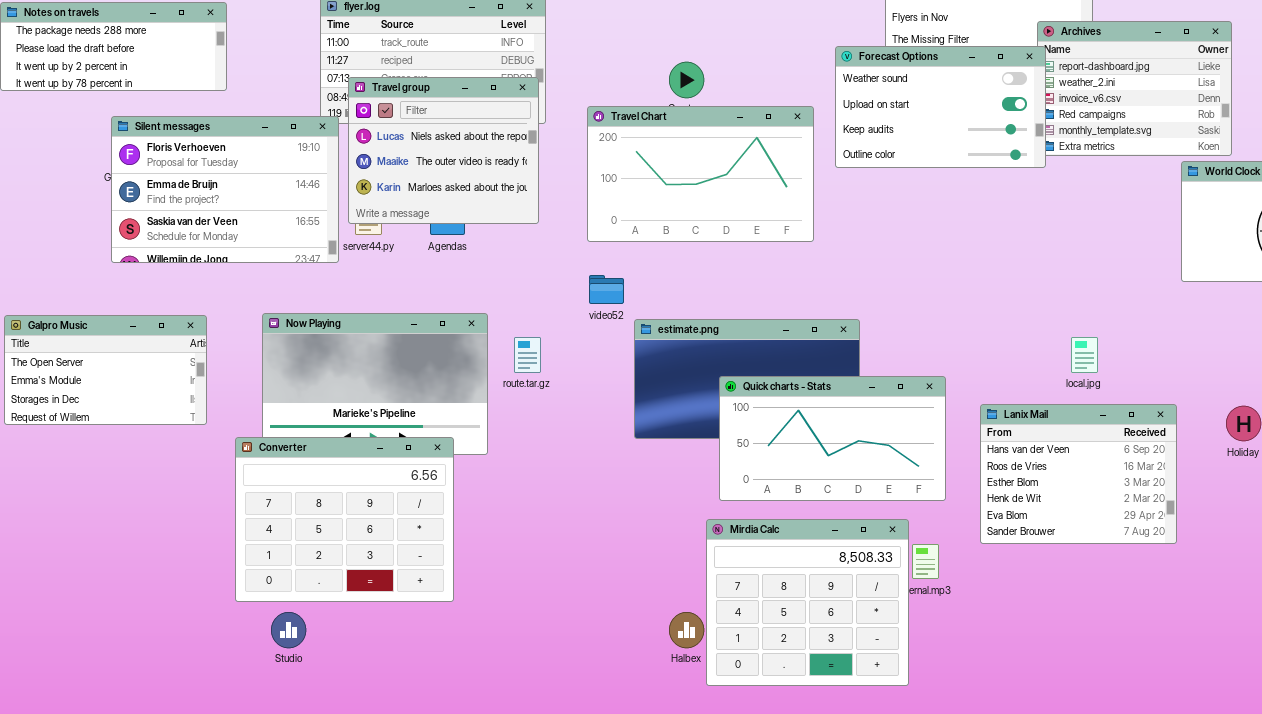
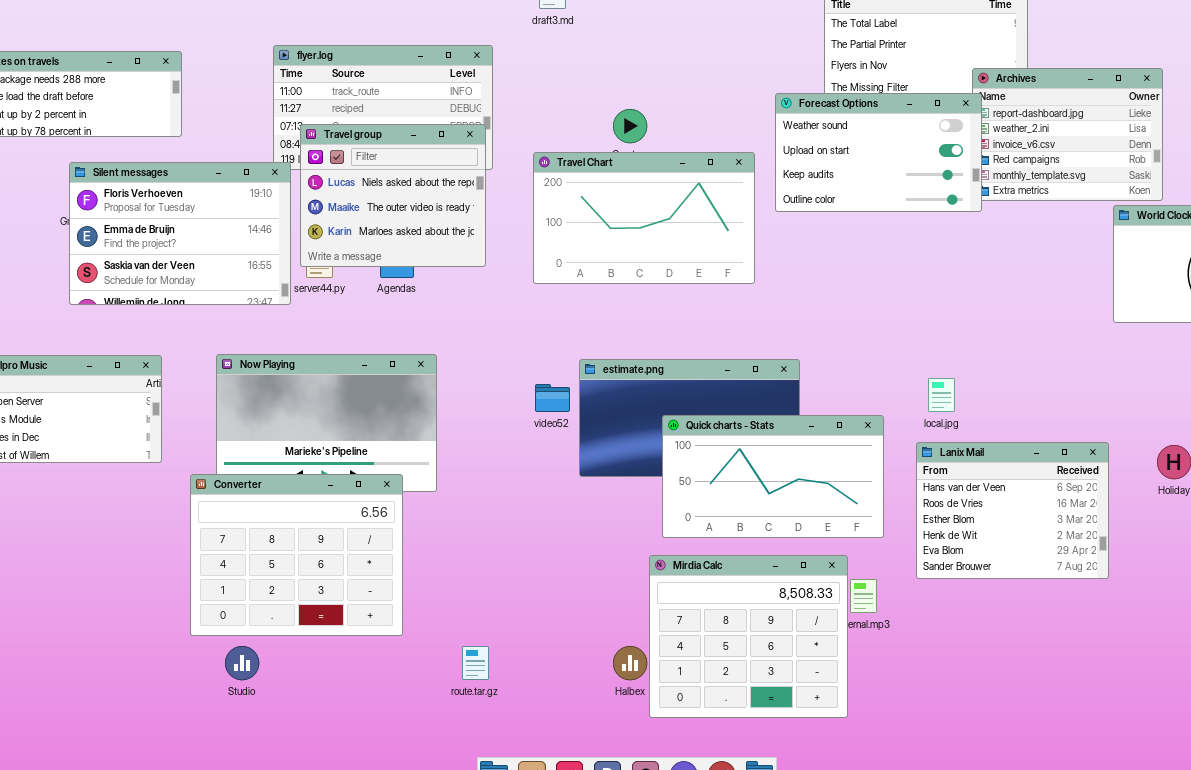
video52: [589,275,624,304] -> [535,384,570,412], moved
route.tar.gz: [514,337,541,373] -> [462,646,489,680], moved
local.jpg: [1071,337,1098,373] -> [928,378,955,412], moved

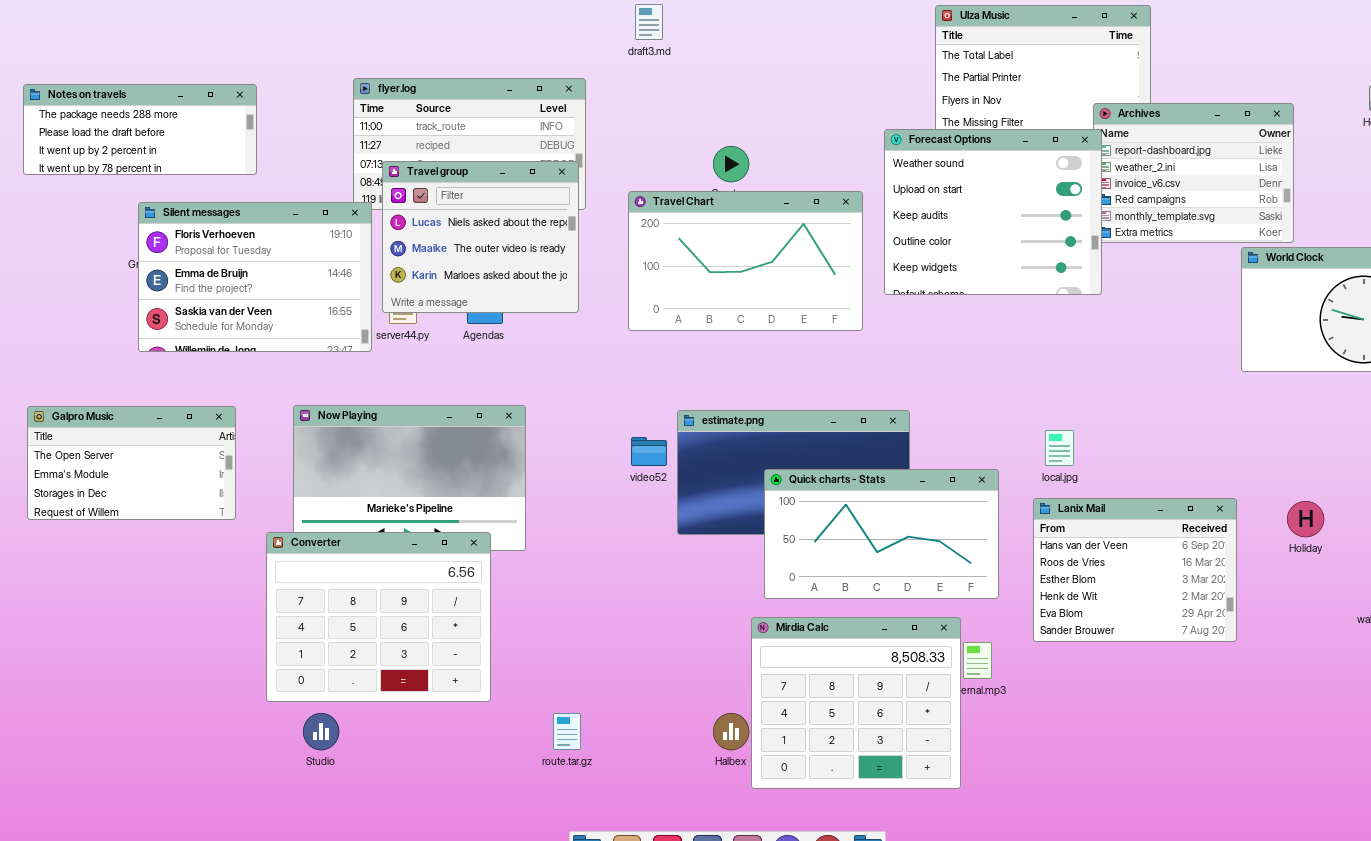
Forecast Options: [775,93,982,212] -> [884,129,1102,295], resized

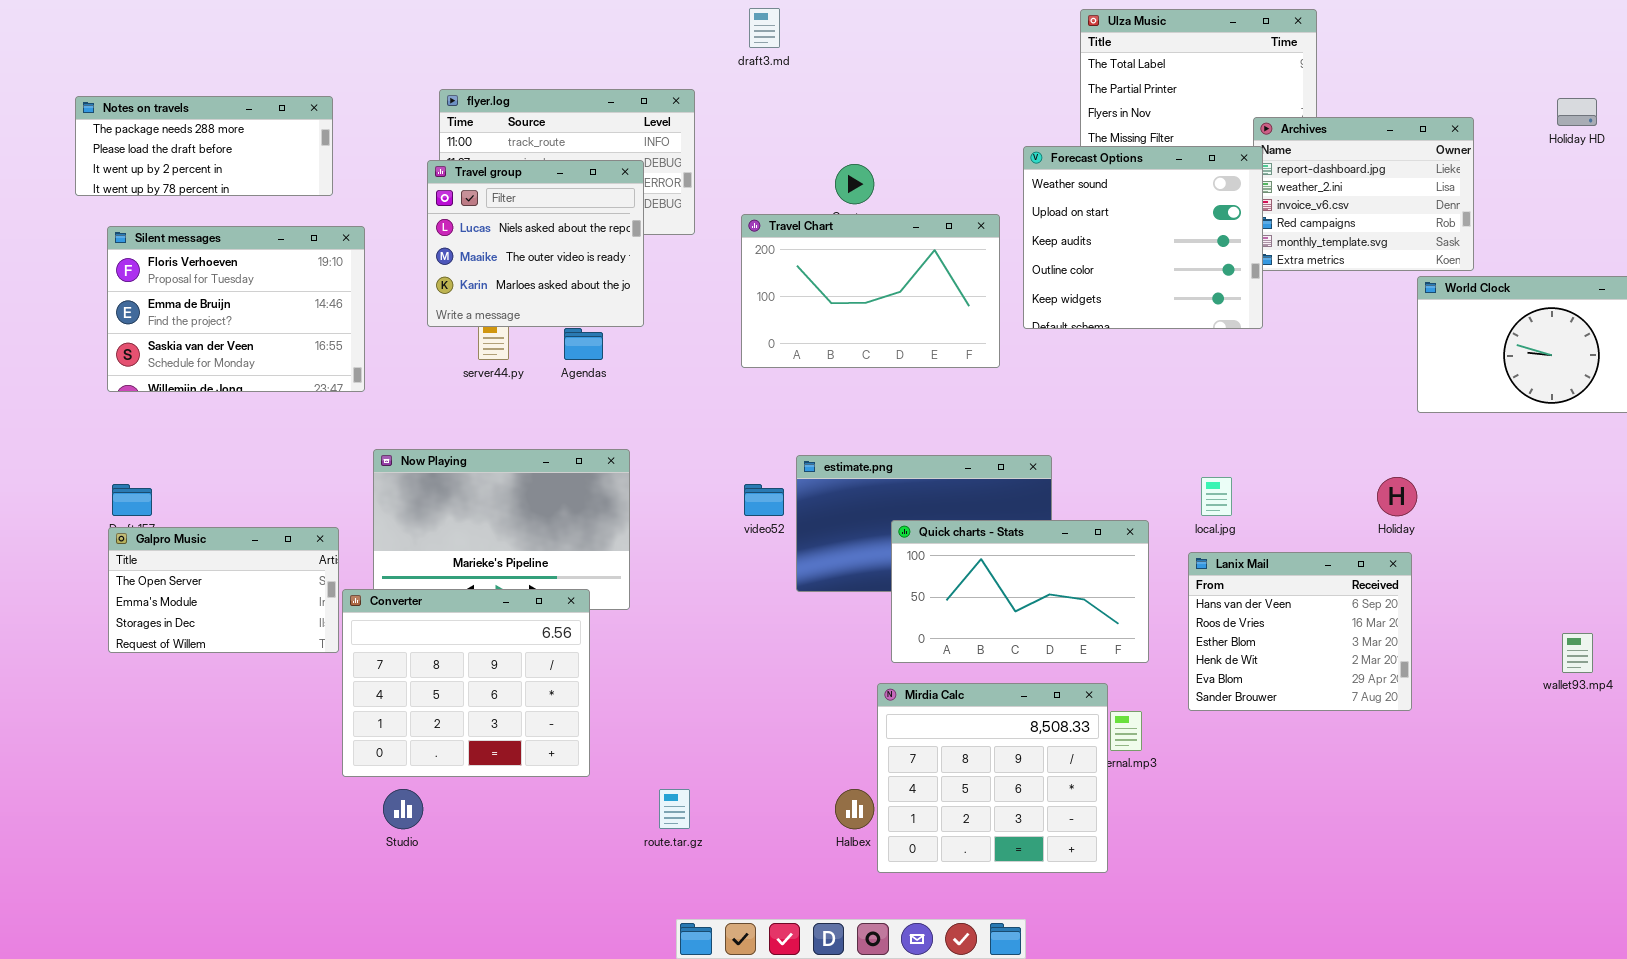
Travel group: [382,161,579,313] -> [427,160,644,327], moved
Silent messages: [138,202,372,352] -> [107,226,365,392], moved
Galpro Music: [27,406,236,520] -> [108,527,339,653], moved
Holiday: [1287,501,1324,537] -> [1377,477,1417,516], moved

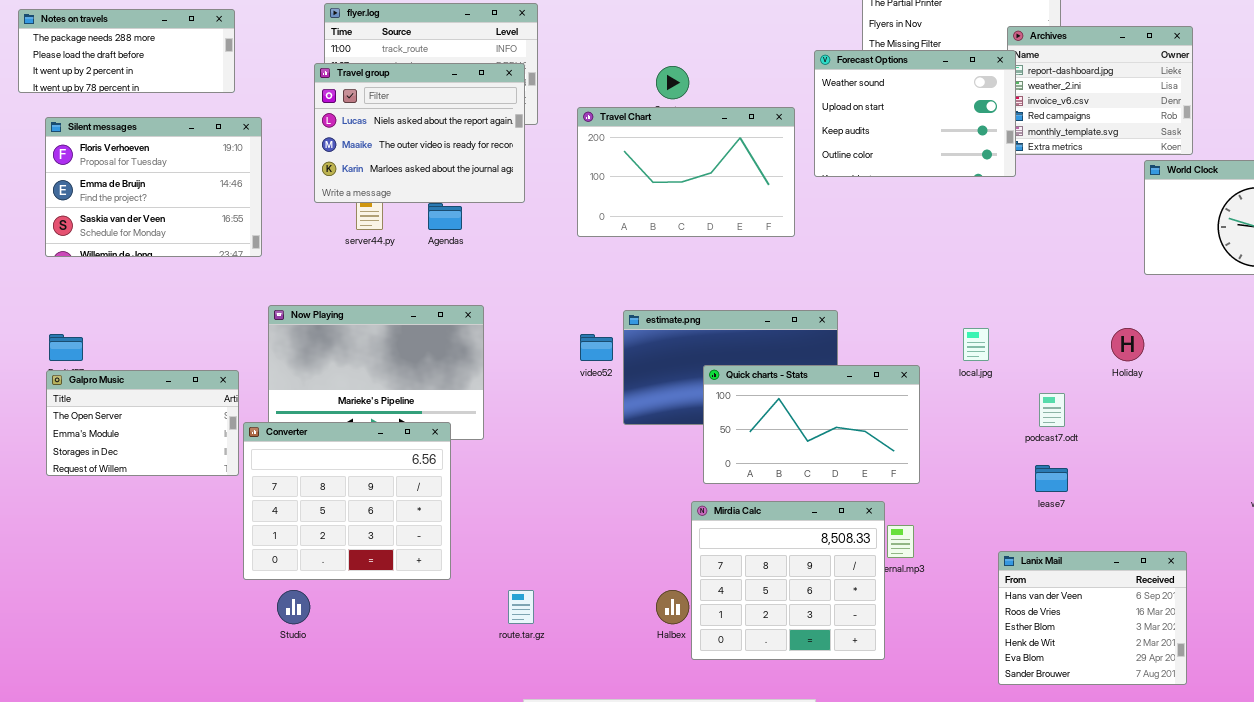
Forecast Options: [1023,146,1263,329] -> [814,50,1016,177], resized
Travel group: [427,160,644,327] -> [314,63,525,203], resized
Lanix Mail: [1188,552,1412,711] -> [998,551,1187,685], moved

